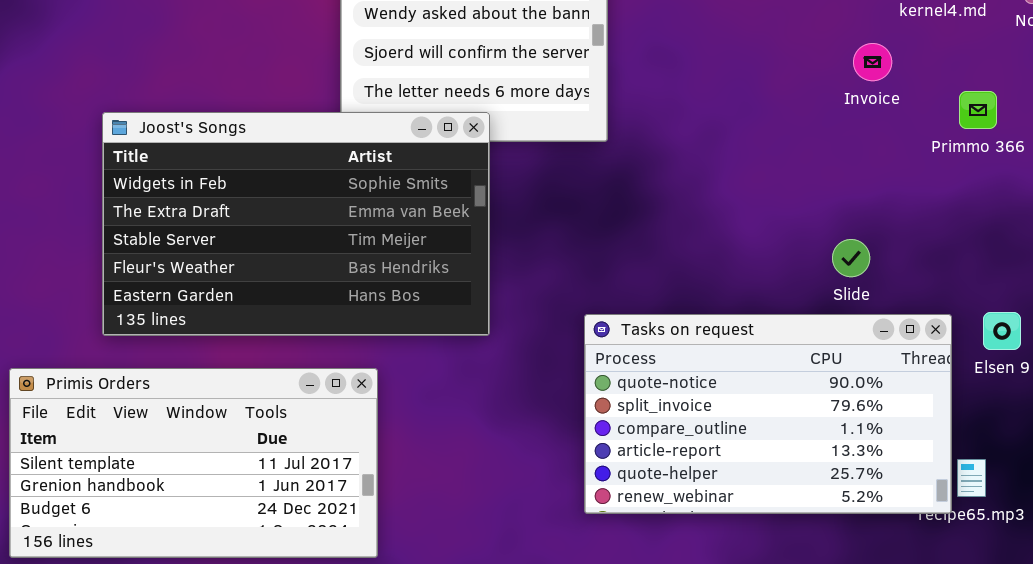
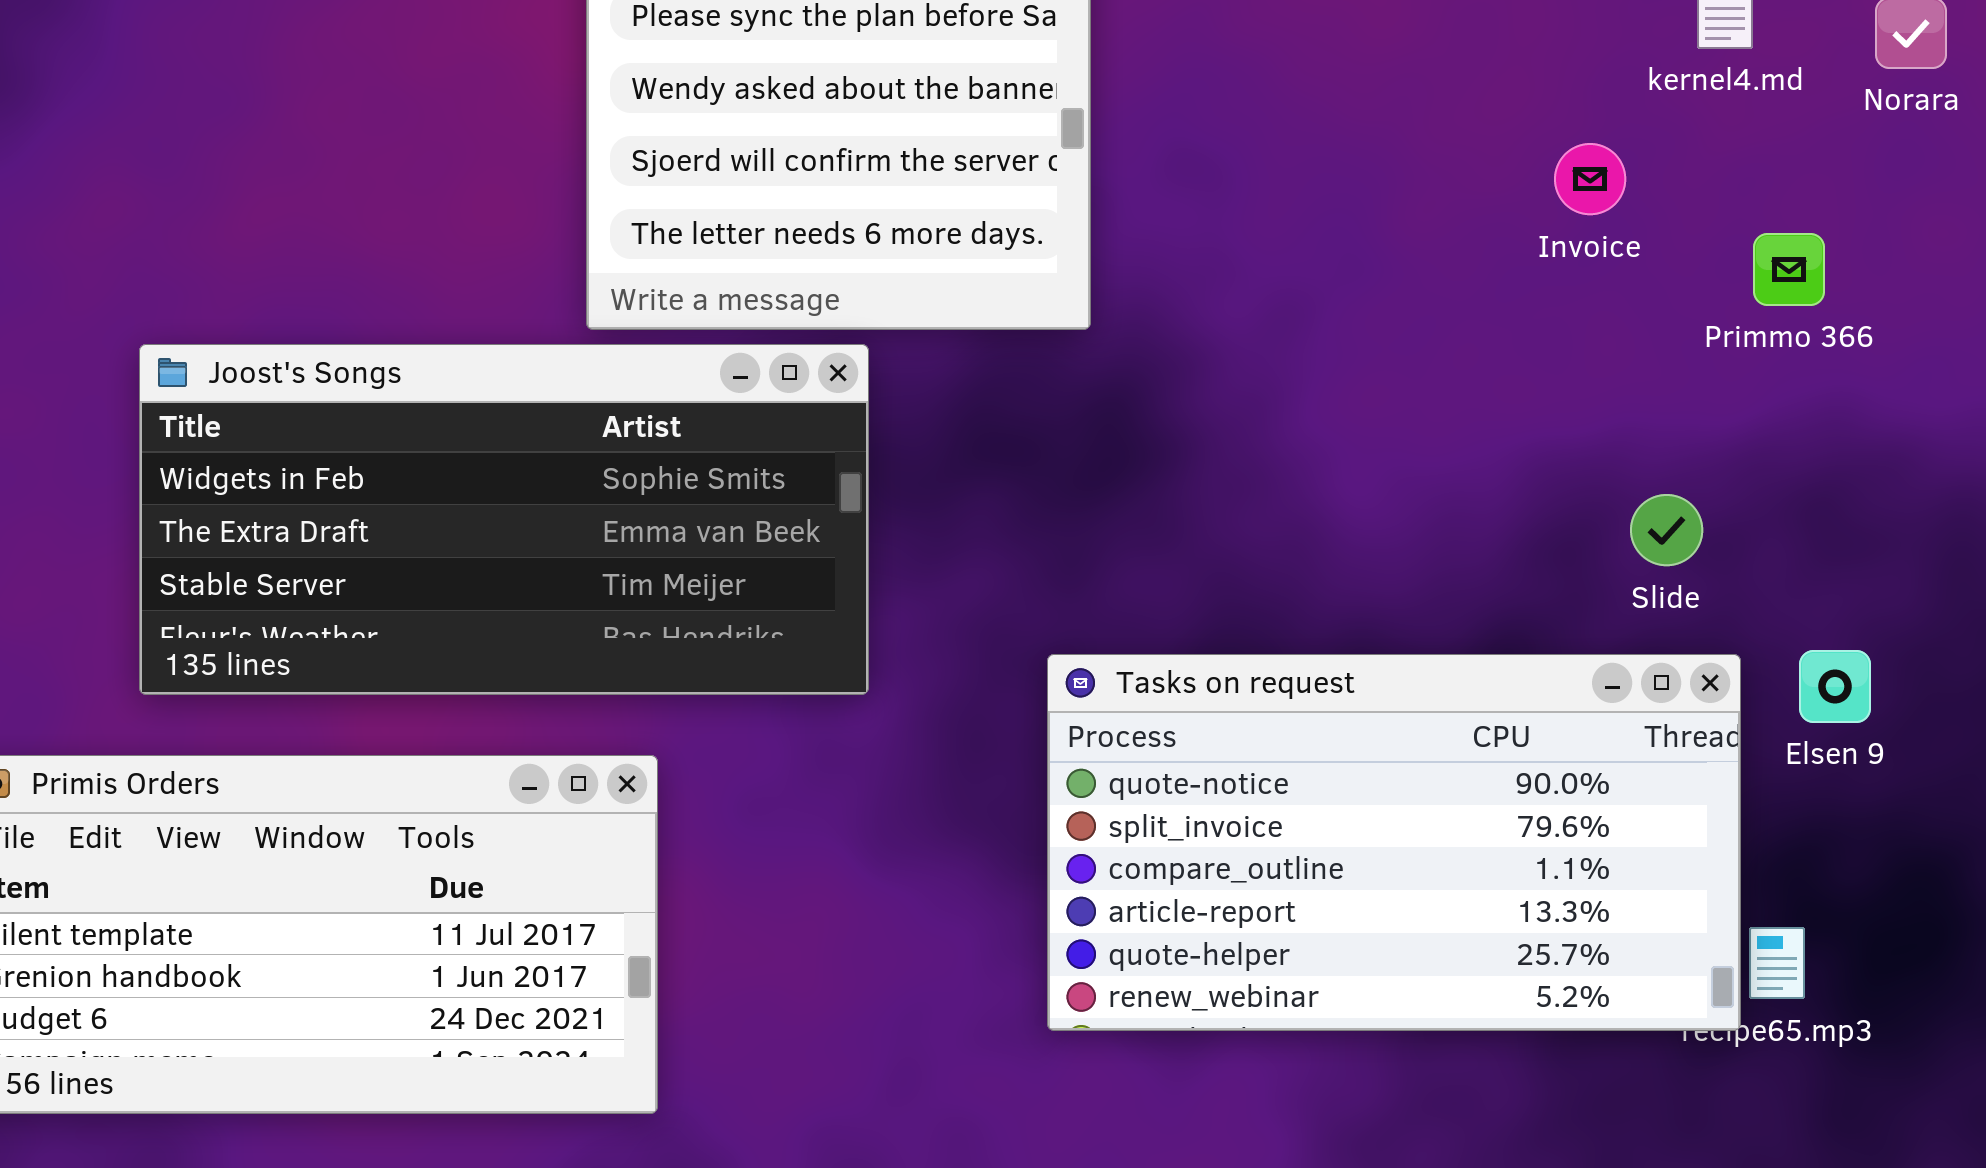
Joost's Songs: [102,112,490,336] -> [139,344,869,695], resized
Slide: [832,239,870,277] -> [1630,494,1703,566], moved

